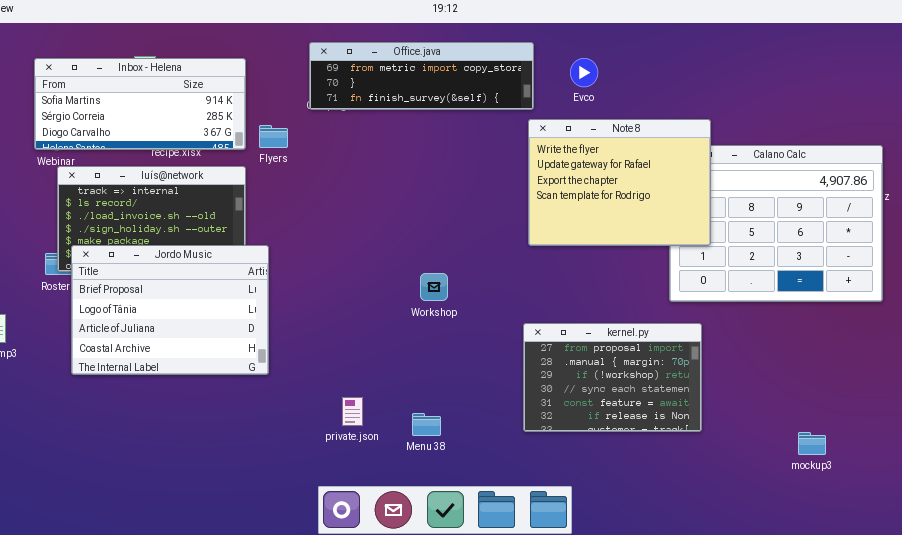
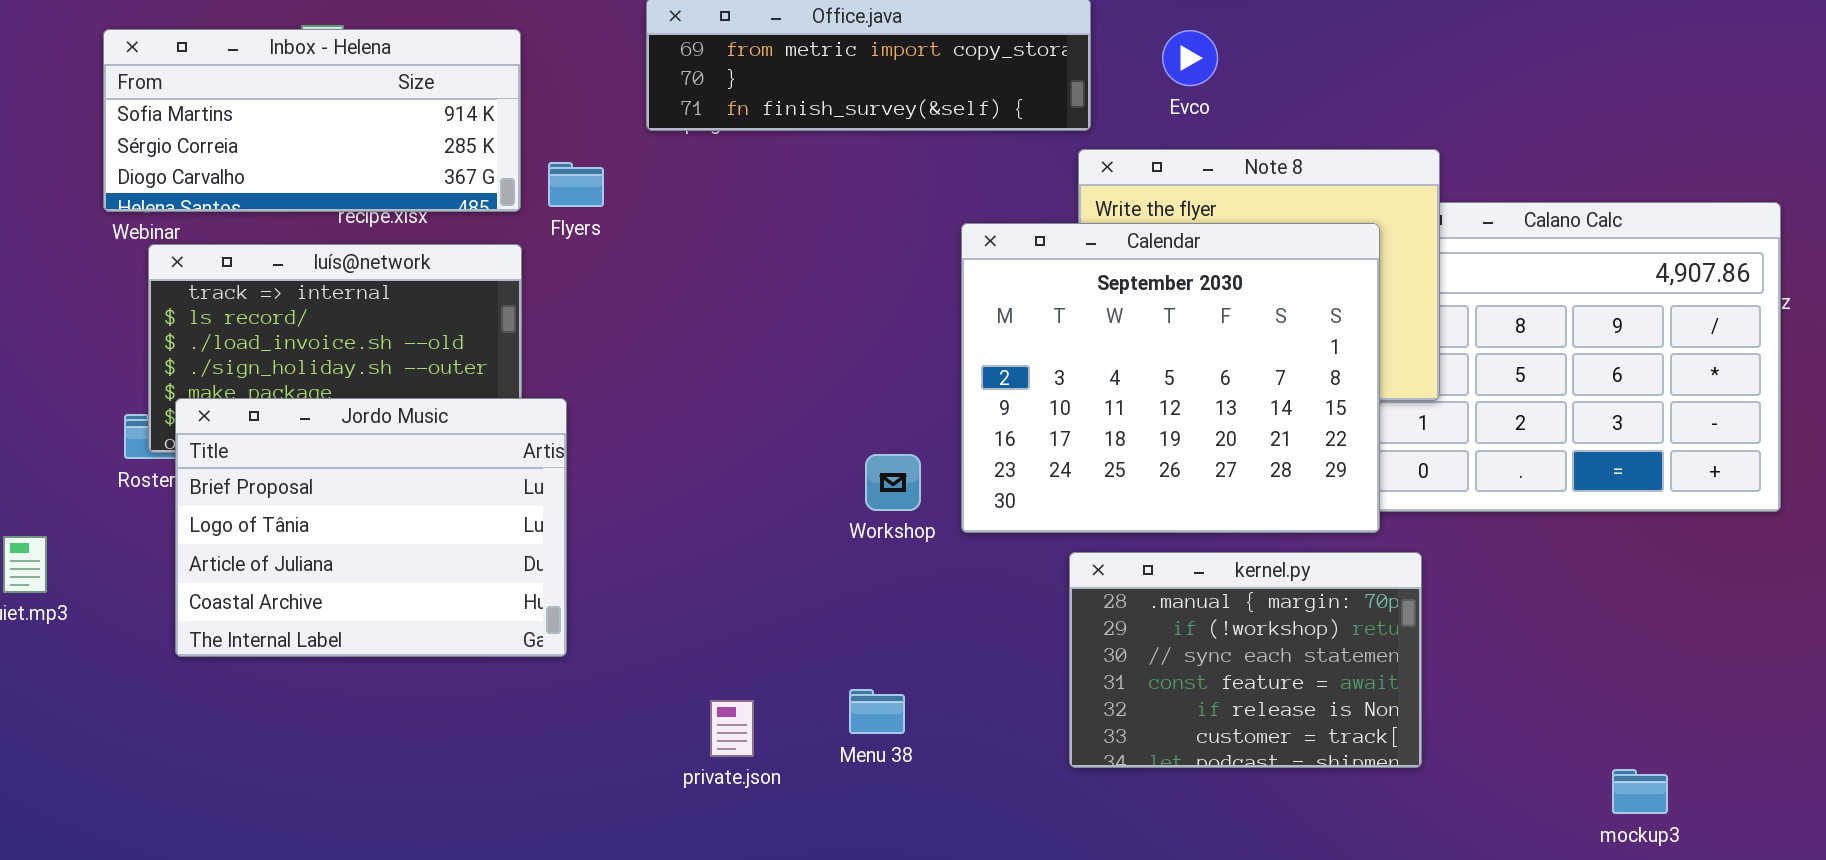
Calendar: none -> [961,223,1380,533], opened
kernel.py: [523,323,702,432] -> [1069,552,1422,768], scrolled down 1 row
Menu 38: [412,413,441,436] -> [849,689,905,734], moved

